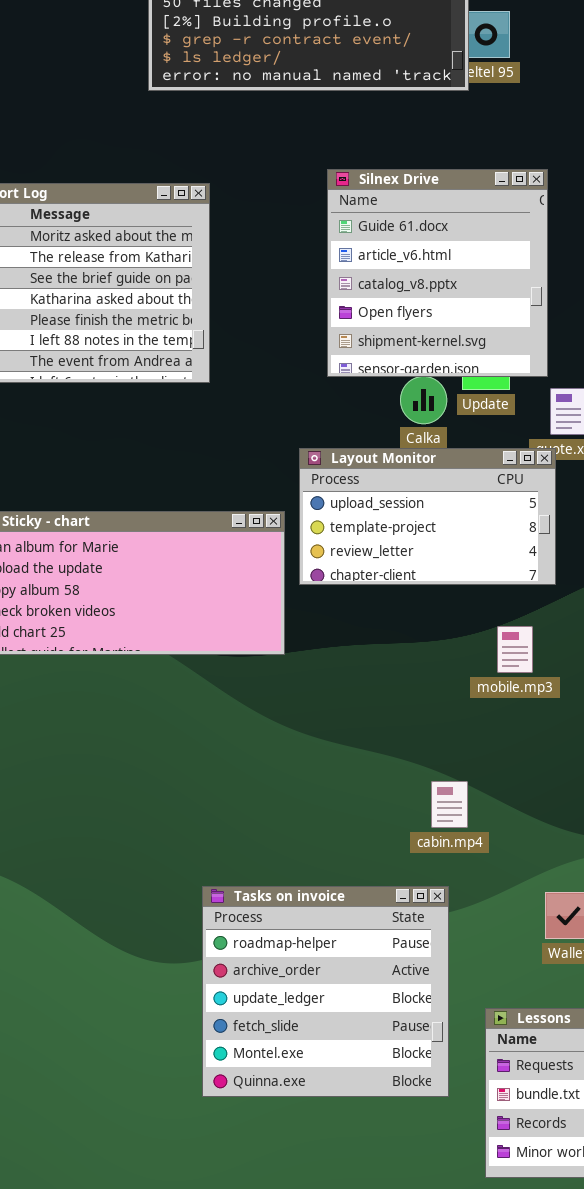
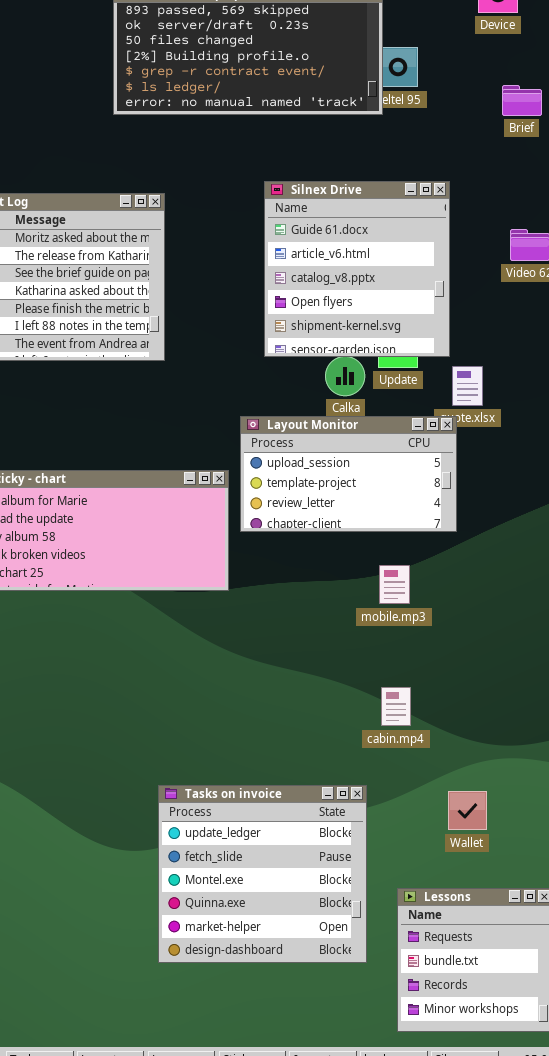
mobile.mp3: [497,626,533,673] -> [379,565,410,604], moved
cabin.mp4: [431,781,468,828] -> [381,687,411,726], moved
Tasks on invoice: [202,886,449,1097] -> [158,785,367,963], scrolled down 2 rows

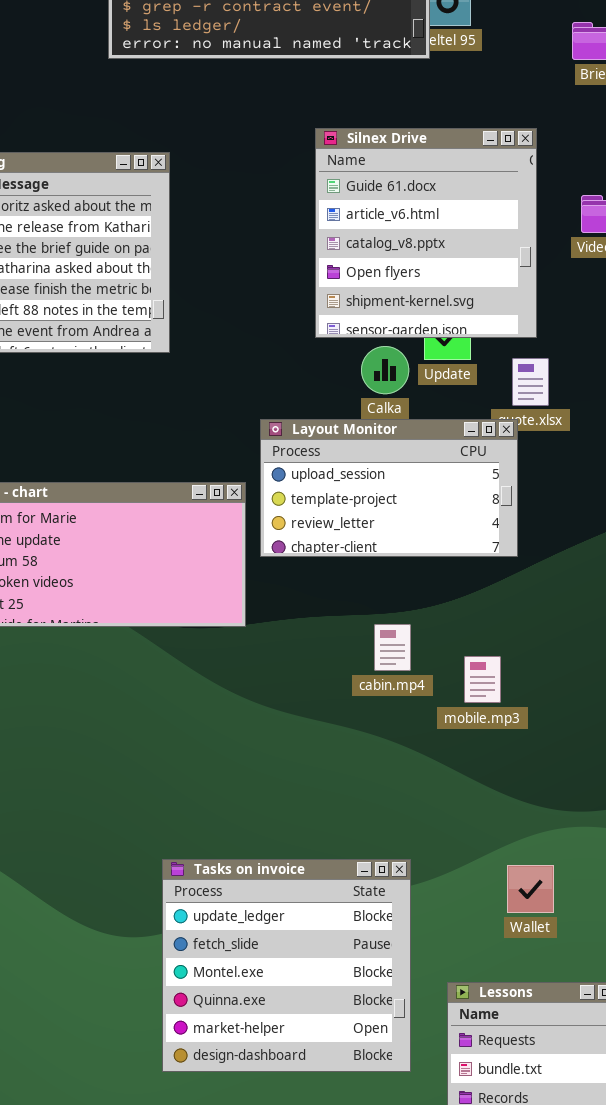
Silnex Drive: [264,181,450,357] -> [315,128,537,338], moved
mobile.mp3: [379,565,410,604] -> [464,656,501,703], moved
cabin.mp4: [381,687,411,726] -> [374,624,411,671], moved

